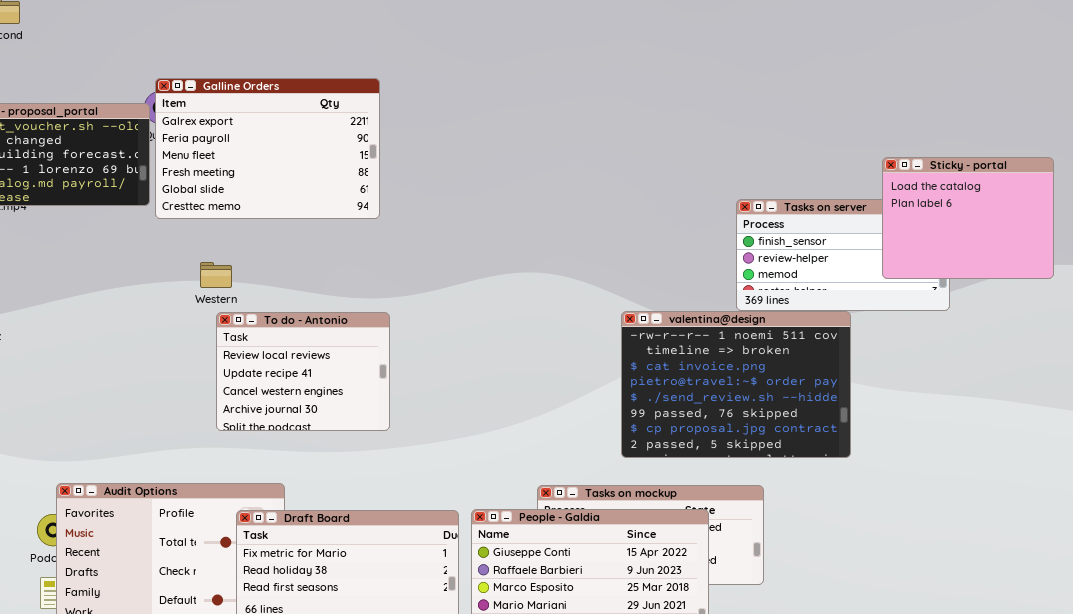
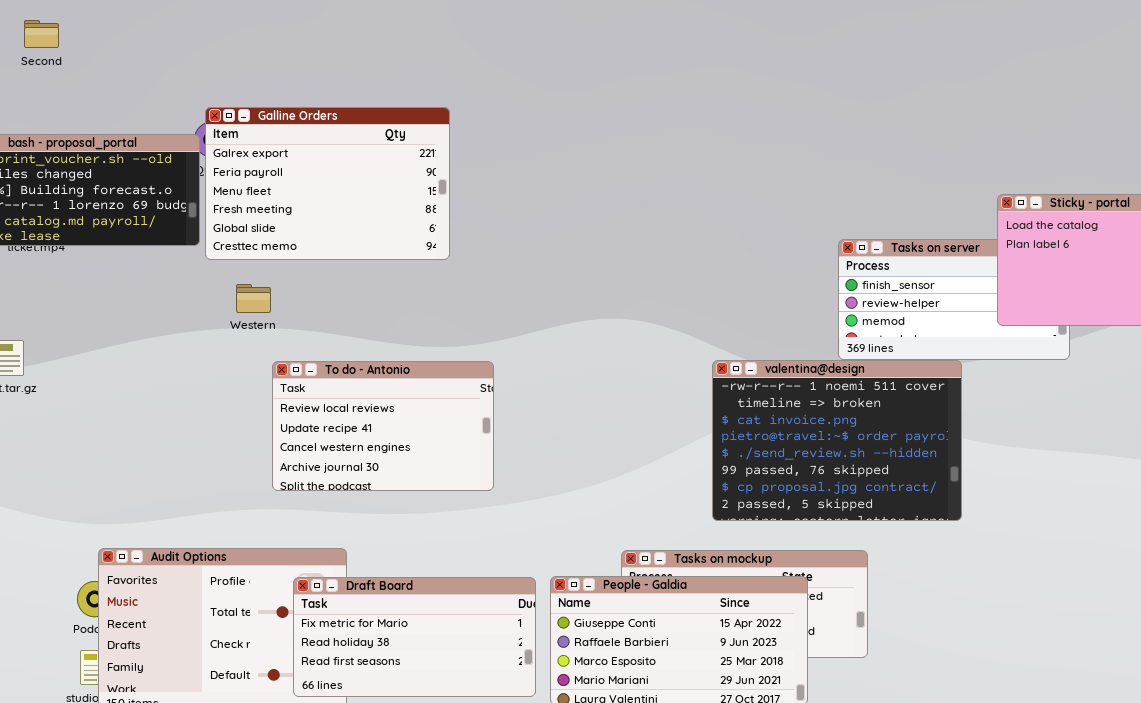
Western: [200,262,232,288] -> [236,284,271,313], moved
To do - Antonio: [216,312,390,431] -> [272,361,494,491], resized

